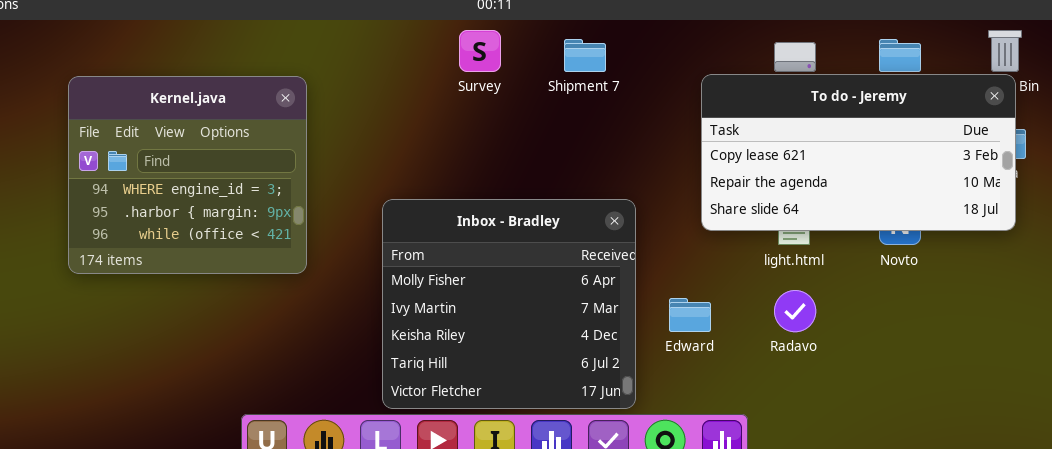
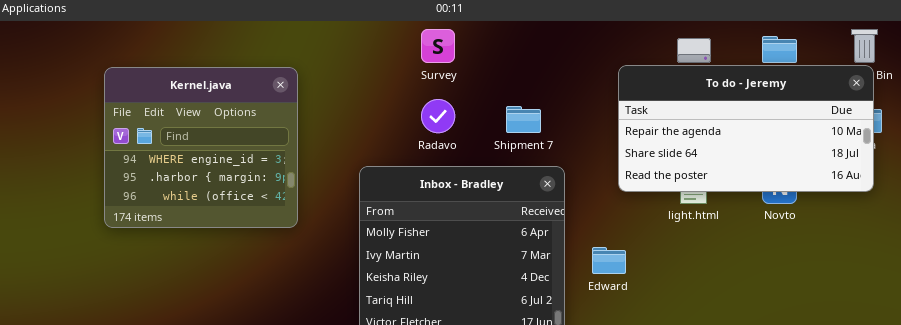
Shipment 7: [564,39,606,72] -> [506,106,541,133], moved
To do - Jeremy: [701,74,1016,231] -> [618,65,874,192], scrolled down 1 row
Radavo: [774,290,816,332] -> [421,99,455,133], moved

